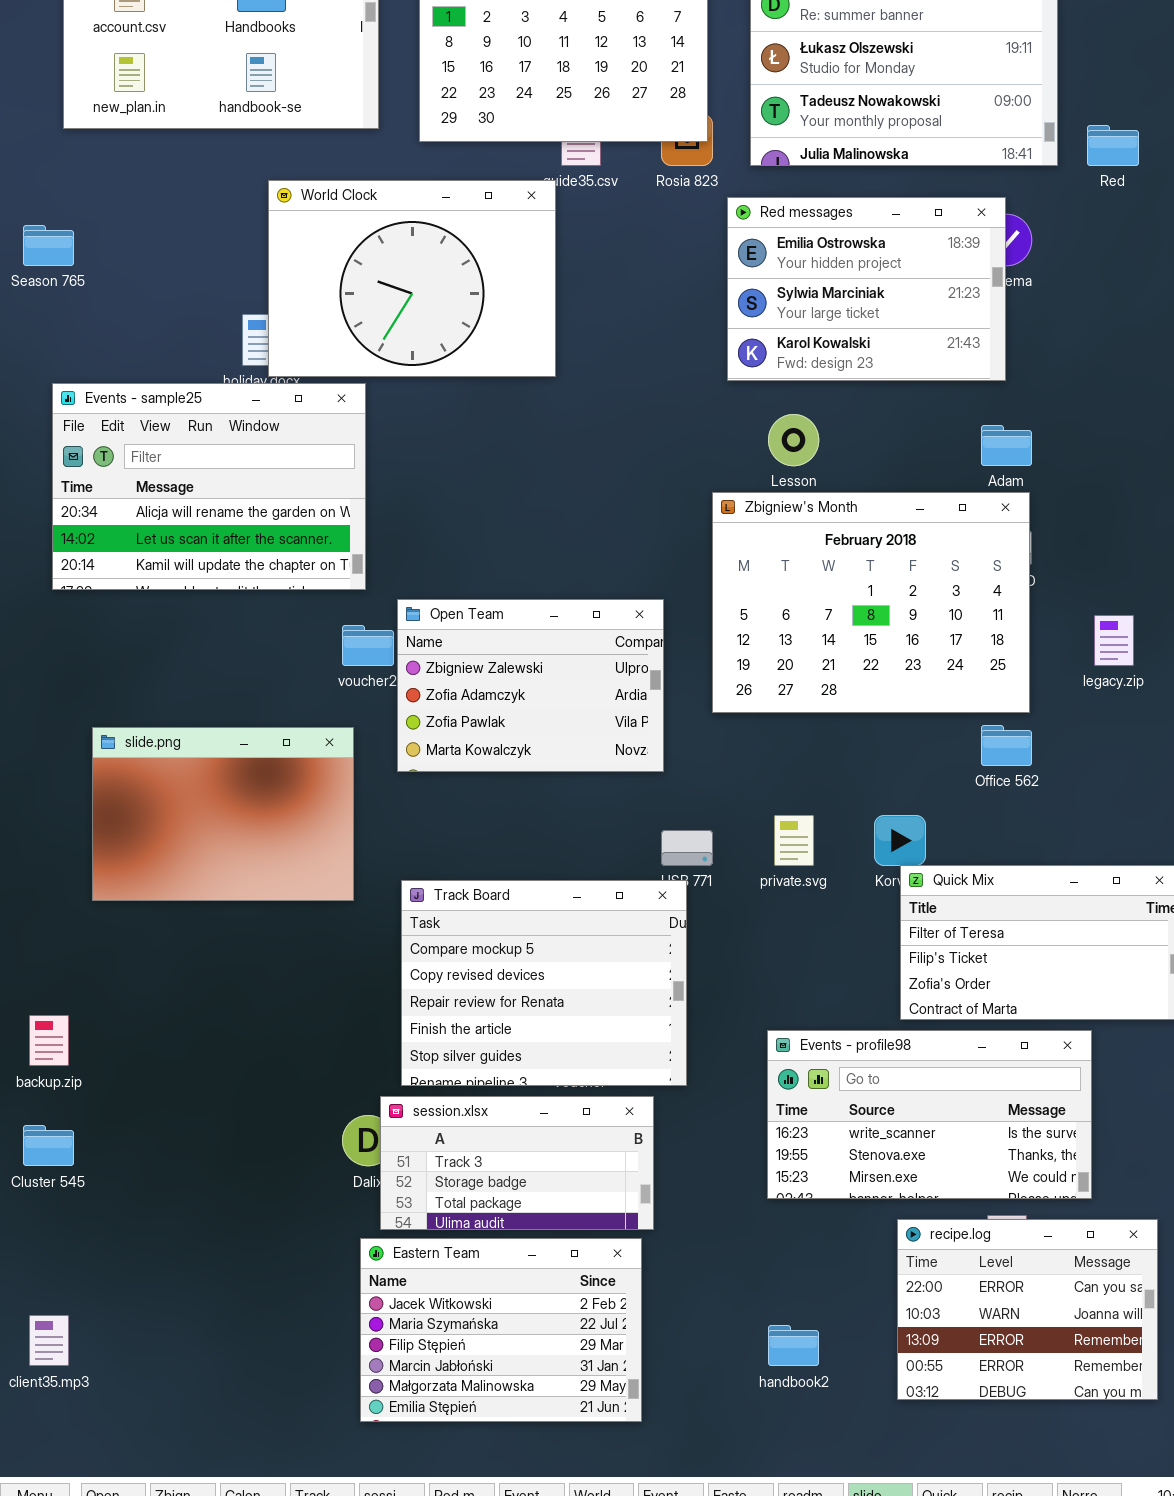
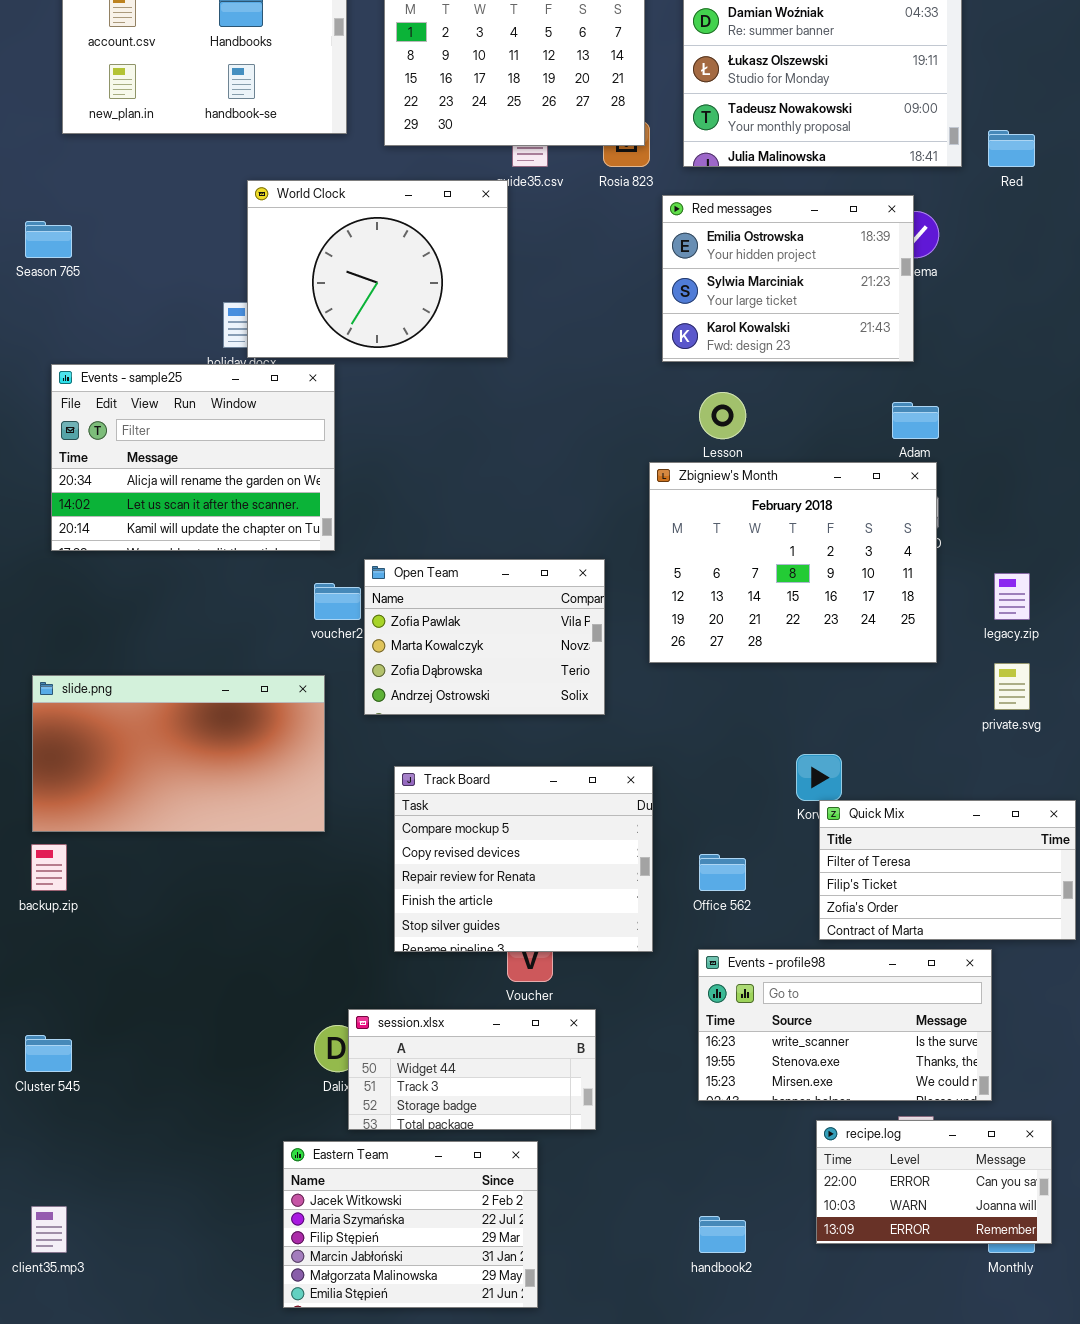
Open Team: [397,599,664,772] -> [364,559,605,715], scrolled down 2 rows
Office 562: [981,725,1032,766] -> [699,854,746,891], moved
slide.png: [92,727,354,901] -> [32,675,325,832], resized
private.svg: [774,815,814,866] -> [994,663,1030,710], moved
Track Board: [401,880,687,1086] -> [394,766,653,952], moved
backup.zip: [29,1015,69,1066] -> [31,844,67,891], moved
session.xlsx: [380,1096,654,1230] -> [348,1009,596,1130], scrolled up 1 row
recipe.log: [897,1219,1158,1400] -> [816,1120,1052,1244], resized
Eastern Team: [360,1238,642,1422] -> [283,1141,538,1308], moved

